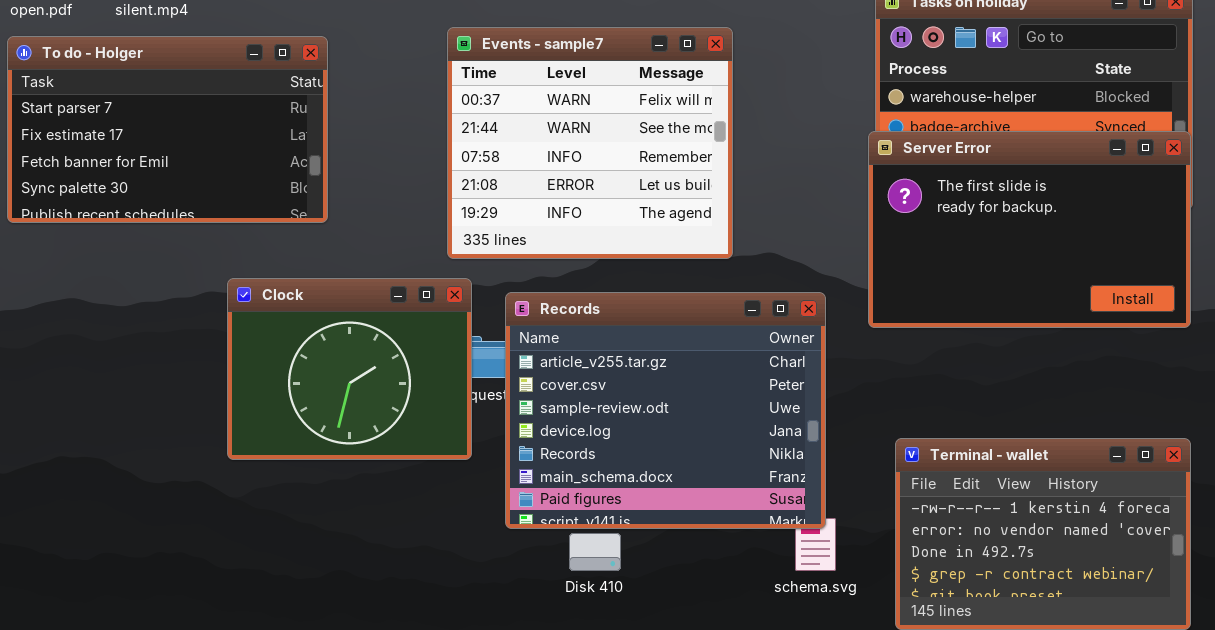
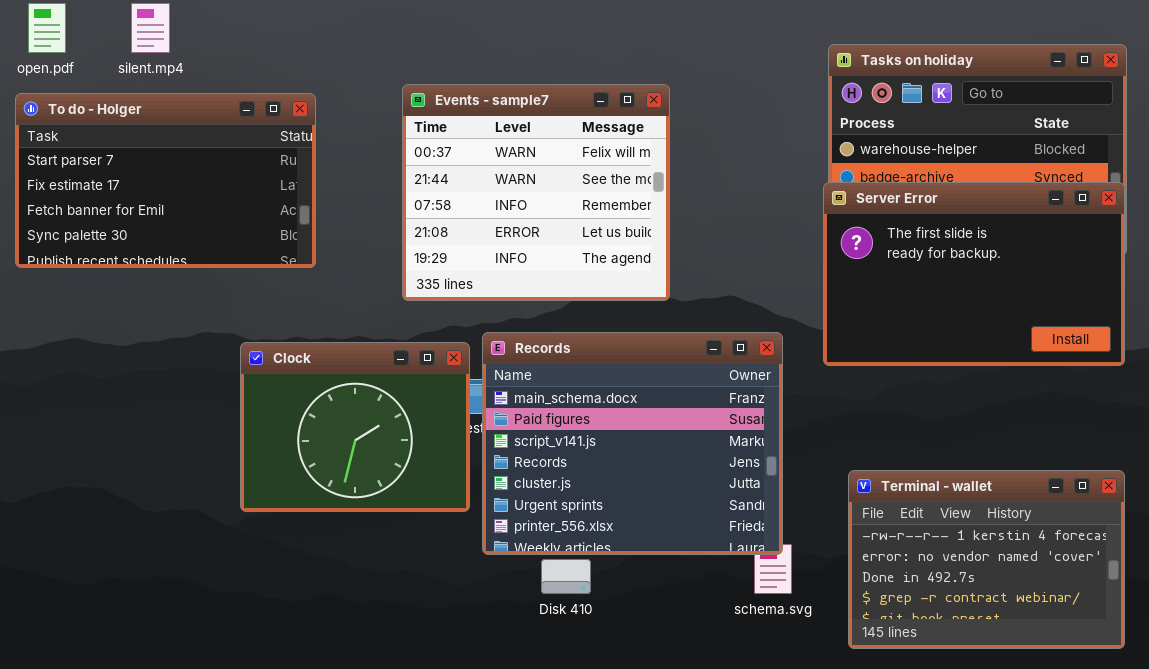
Events - sample7: [447,27,733,259] -> [402,84,670,301], moved
Clock: [227,278,472,460] -> [240,342,470,512], moved
Records: [505,292,826,529] -> [482,332,783,555], scrolled down 5 rows

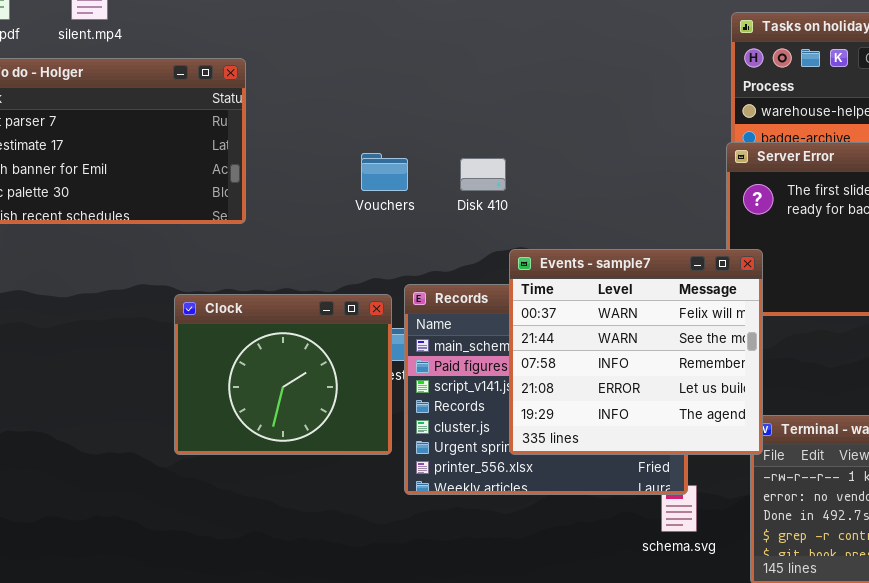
Events - sample7: [402,84,670,301] -> [509,249,763,455], moved
Disk 410: [541,559,591,594] -> [460,158,506,191], moved

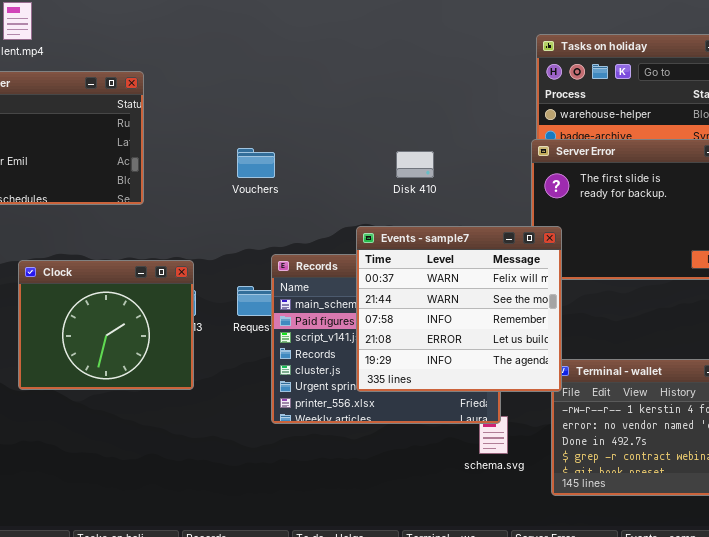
Disk 410: [460,158,506,191] -> [396,151,434,178], moved
Clock: [174,294,392,455] -> [18,260,194,390], moved

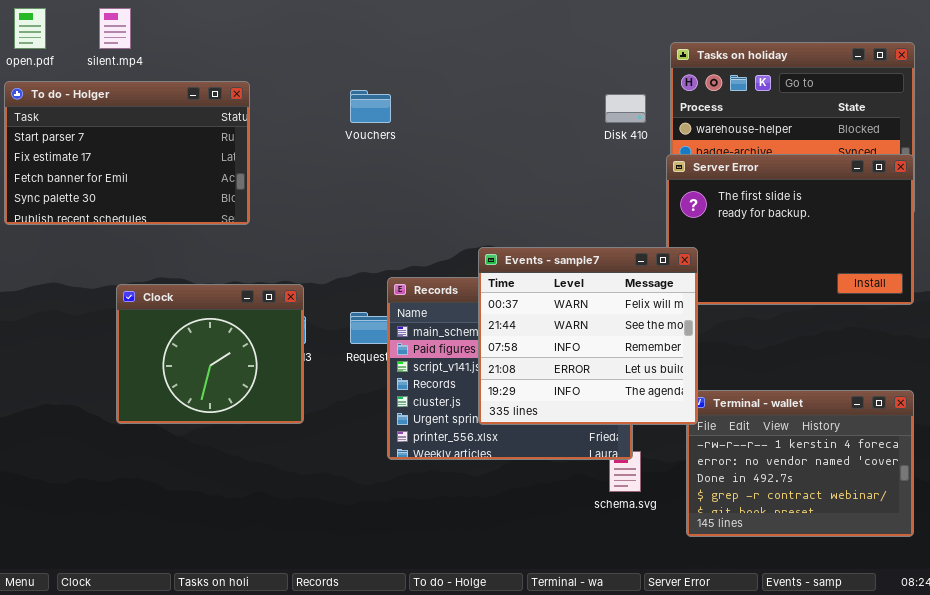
Vouchers: [237,148,275,178] -> [350,90,391,123], moved
Disk 410: [396,151,434,178] -> [605,94,646,123], moved

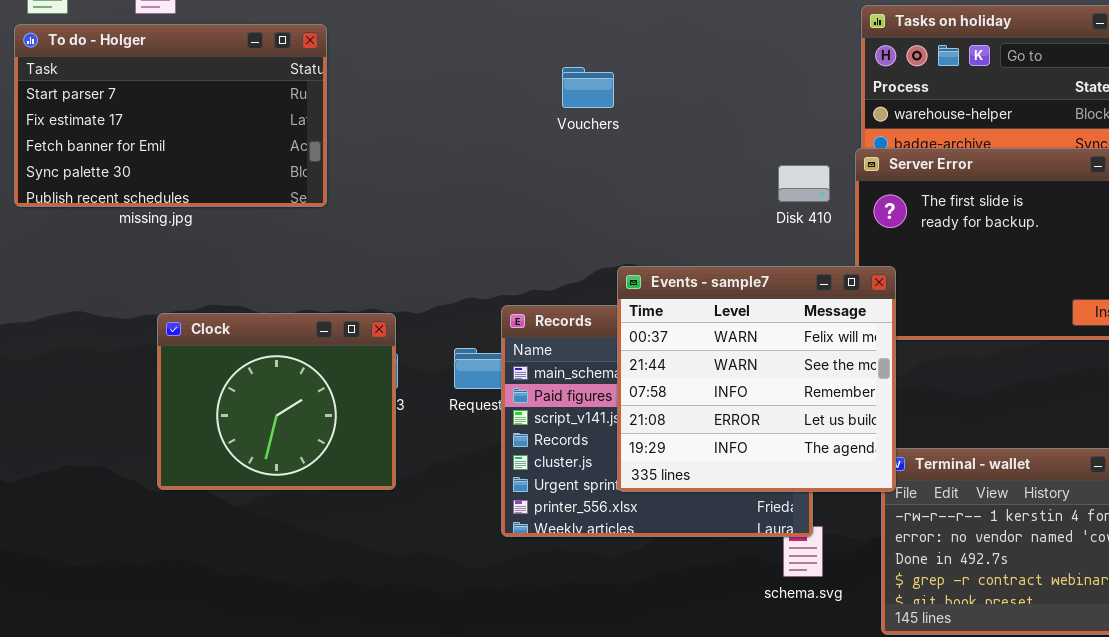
To do - Holger: [4,81,250,225] -> [14,24,327,207], moved
Vouchers: [350,90,391,123] -> [562,67,614,108], moved
Disk 410: [605,94,646,123] -> [778,165,830,202], moved

